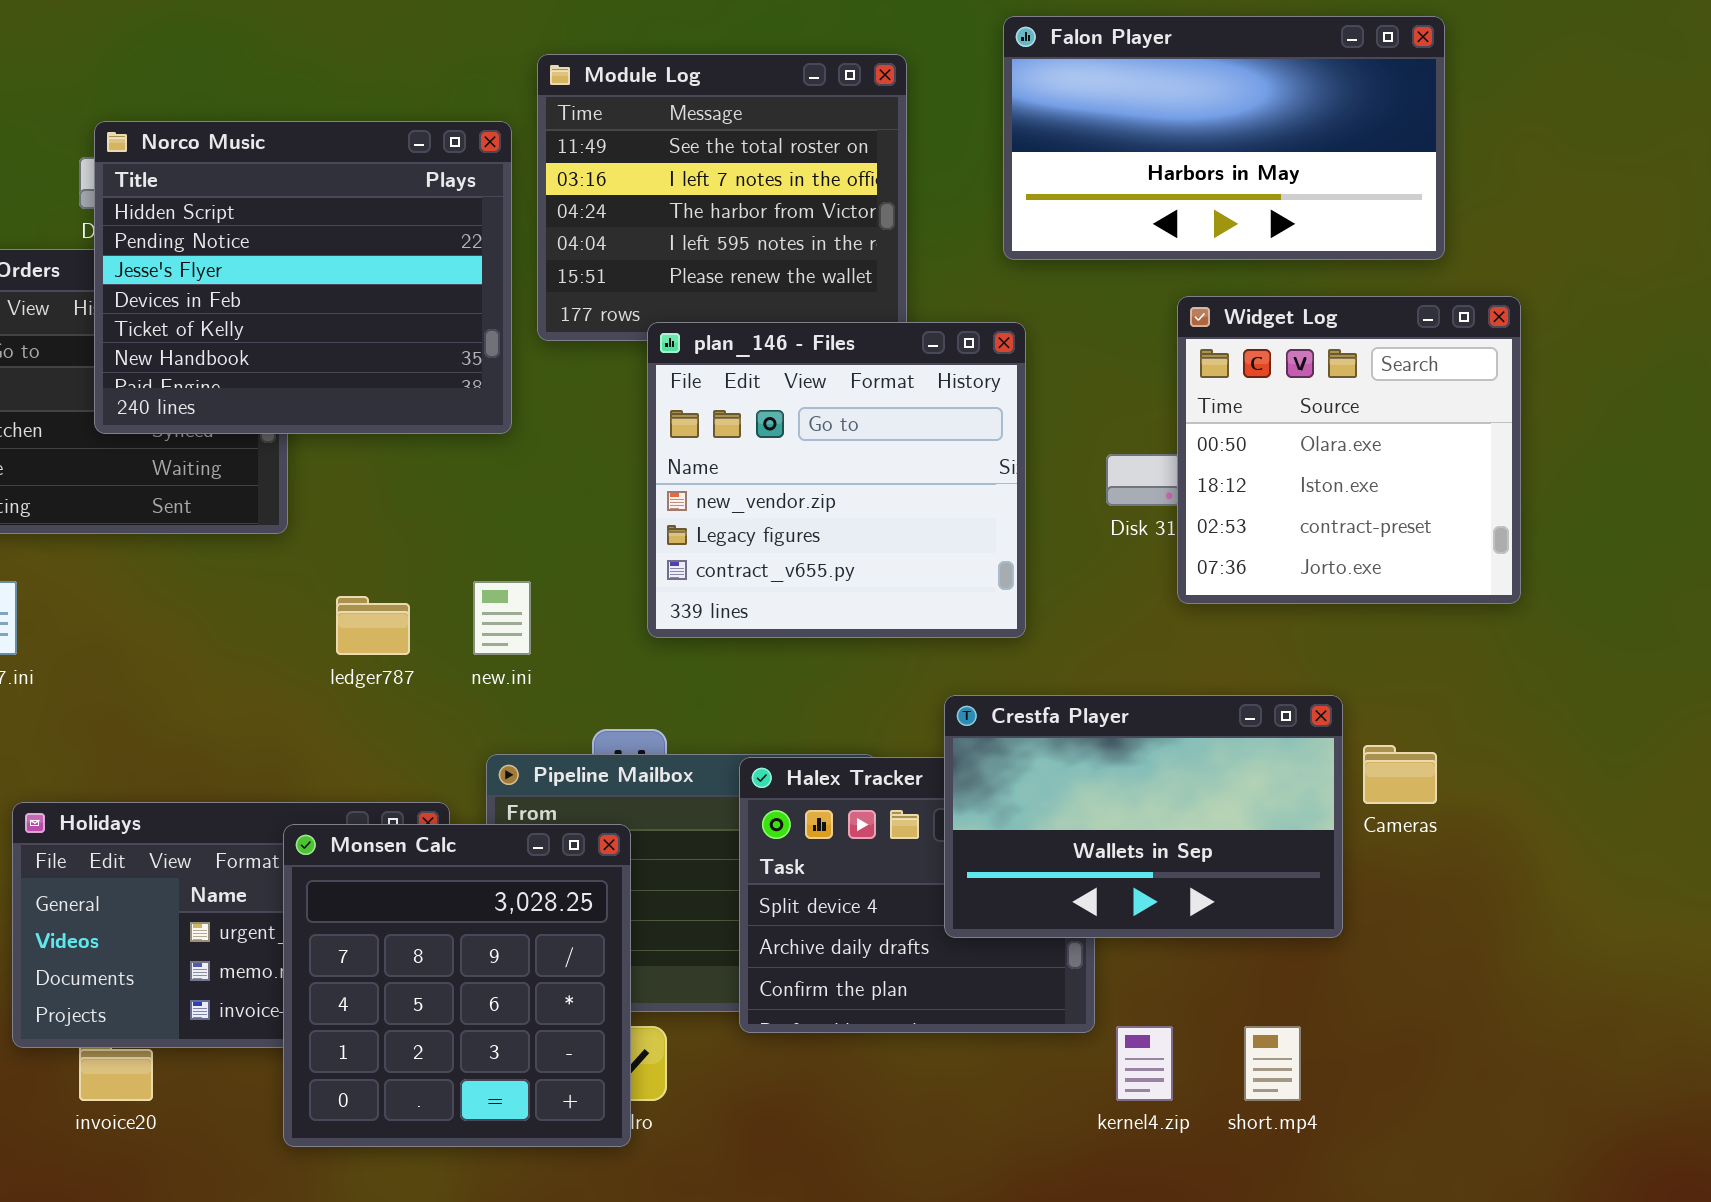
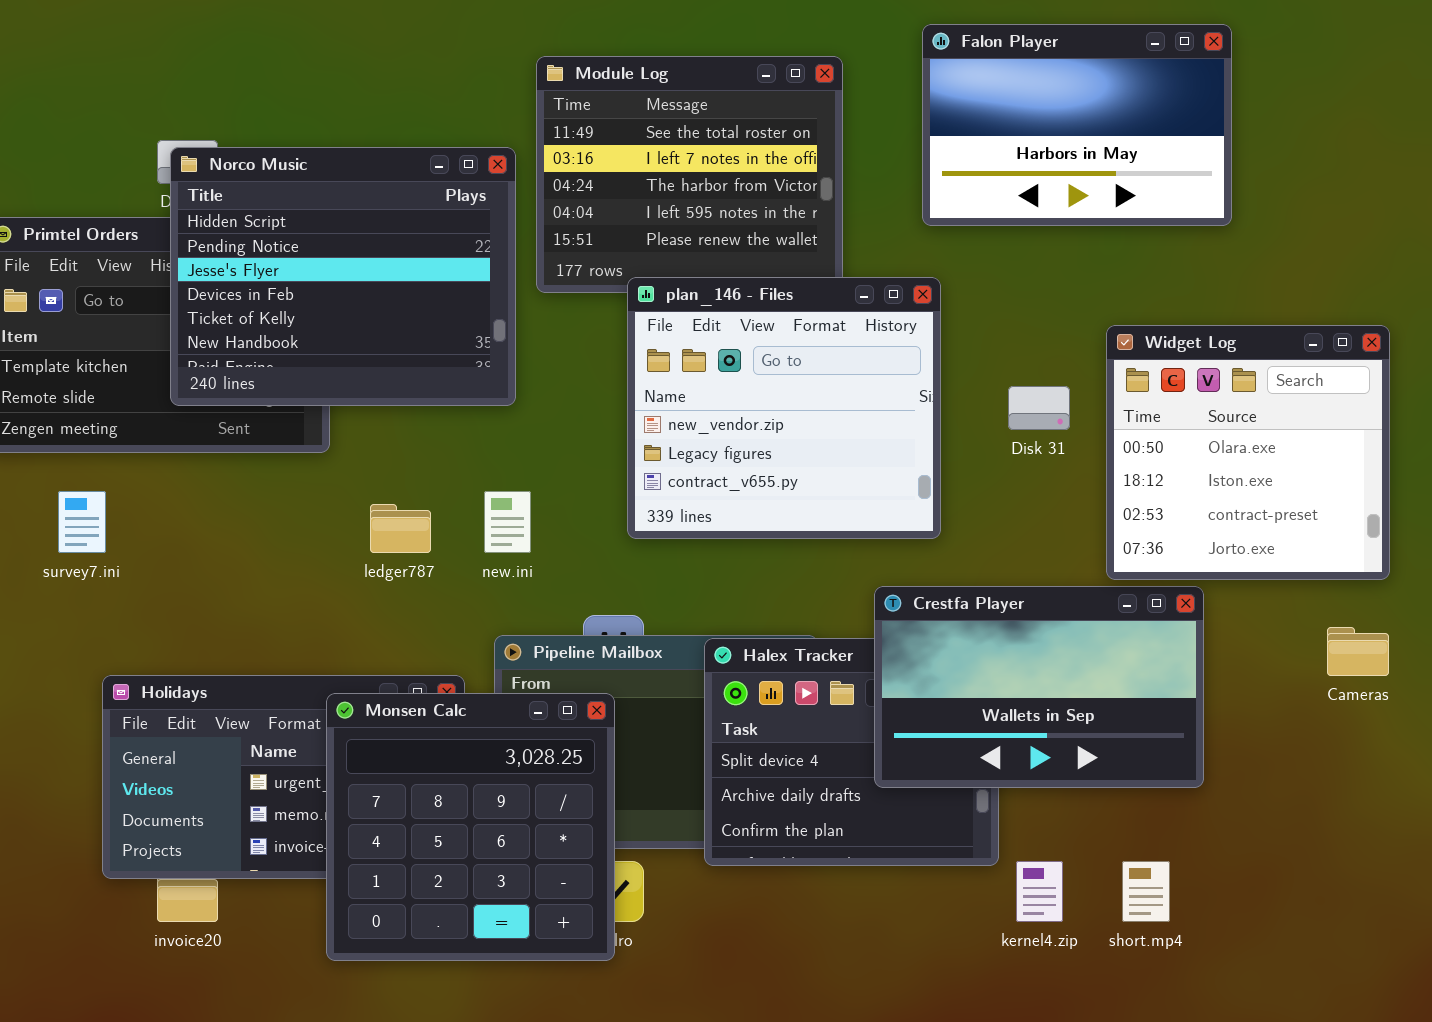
Falon Player: [1003,16,1445,260] -> [922,24,1232,226], resized
Norco Music: [94,121,512,434] -> [170,147,516,406], moved
Widget Log: [1177,296,1521,604] -> [1106,325,1390,580], moved
Cameras: [1363,745,1437,804] -> [1327,627,1389,676], moved

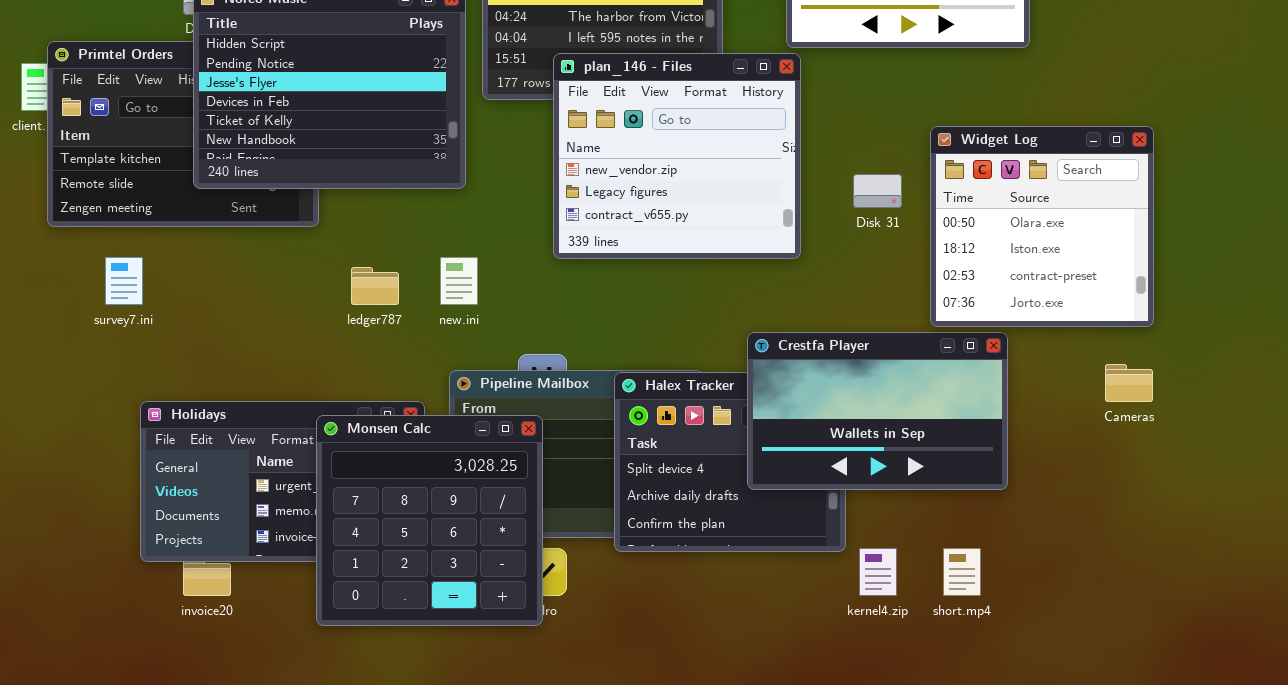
plan_146 - Files: [627,277,941,539] -> [553,53,801,259], moved

